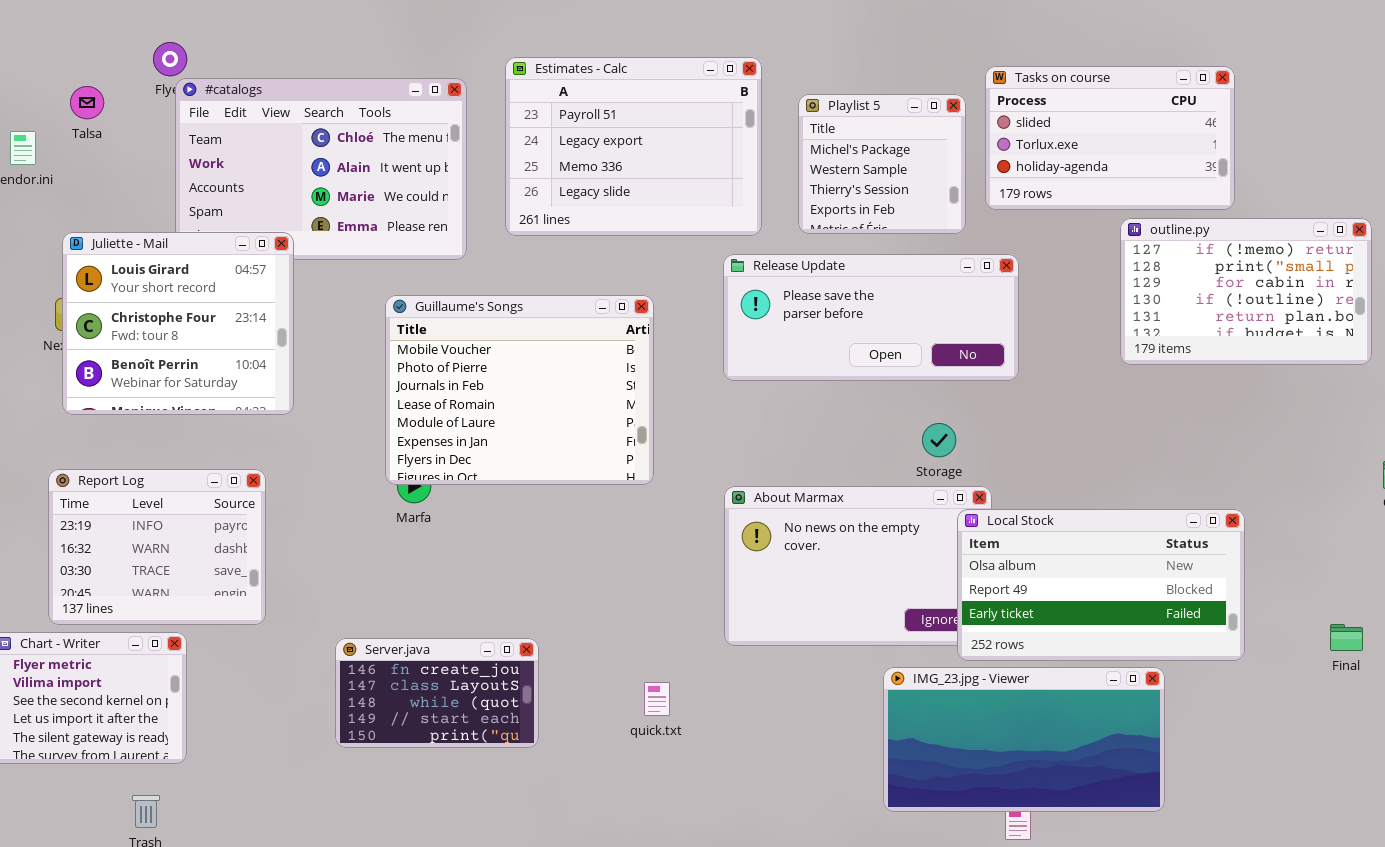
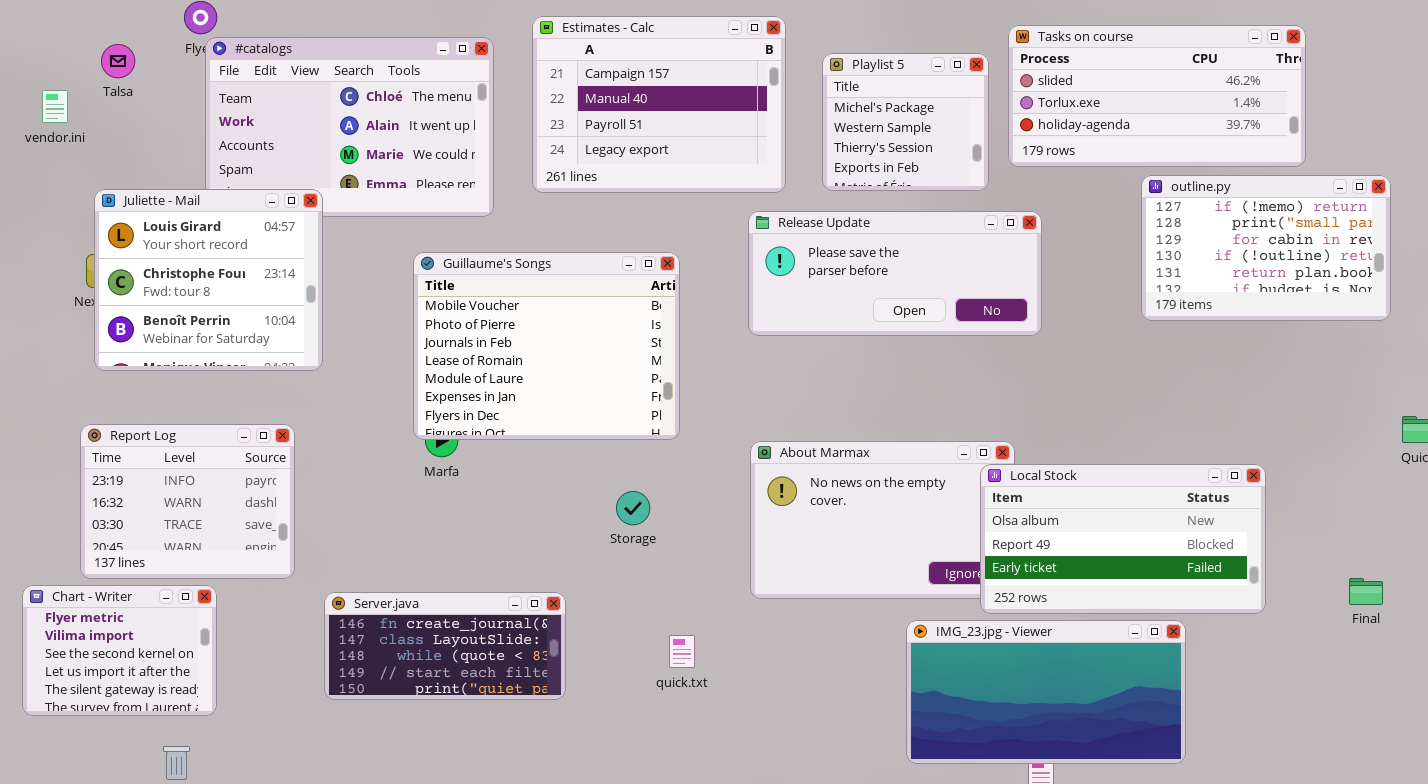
Estimates - Calc: [505,57,762,236] -> [532,16,786,193], scrolled up 2 rows
Tasks on course: [985,66,1235,210] -> [1008,25,1306,167], resized
Storage: [922,423,956,457] -> [616,491,650,525], moved
Server.java: [335,638,539,748] -> [324,592,566,700], resized

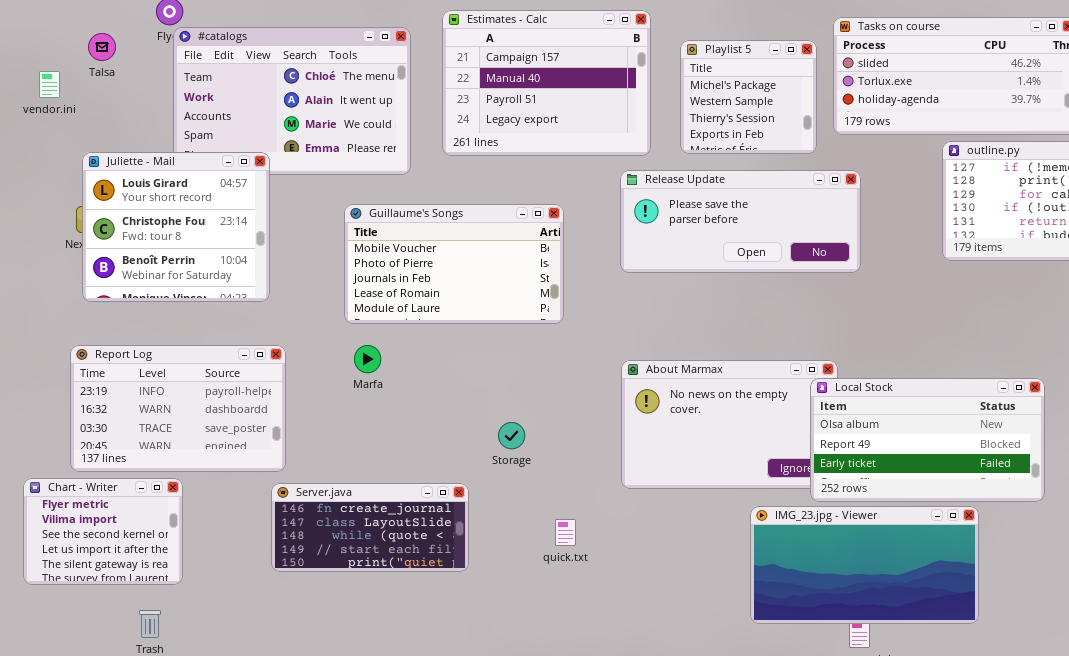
Guillaume's Songs: [413,252,680,440] -> [344,204,564,324], resized
Report Log: [80,424,295,579] -> [70,345,286,472], resized
Storage: [616,491,650,525] -> [498,422,525,449], moved

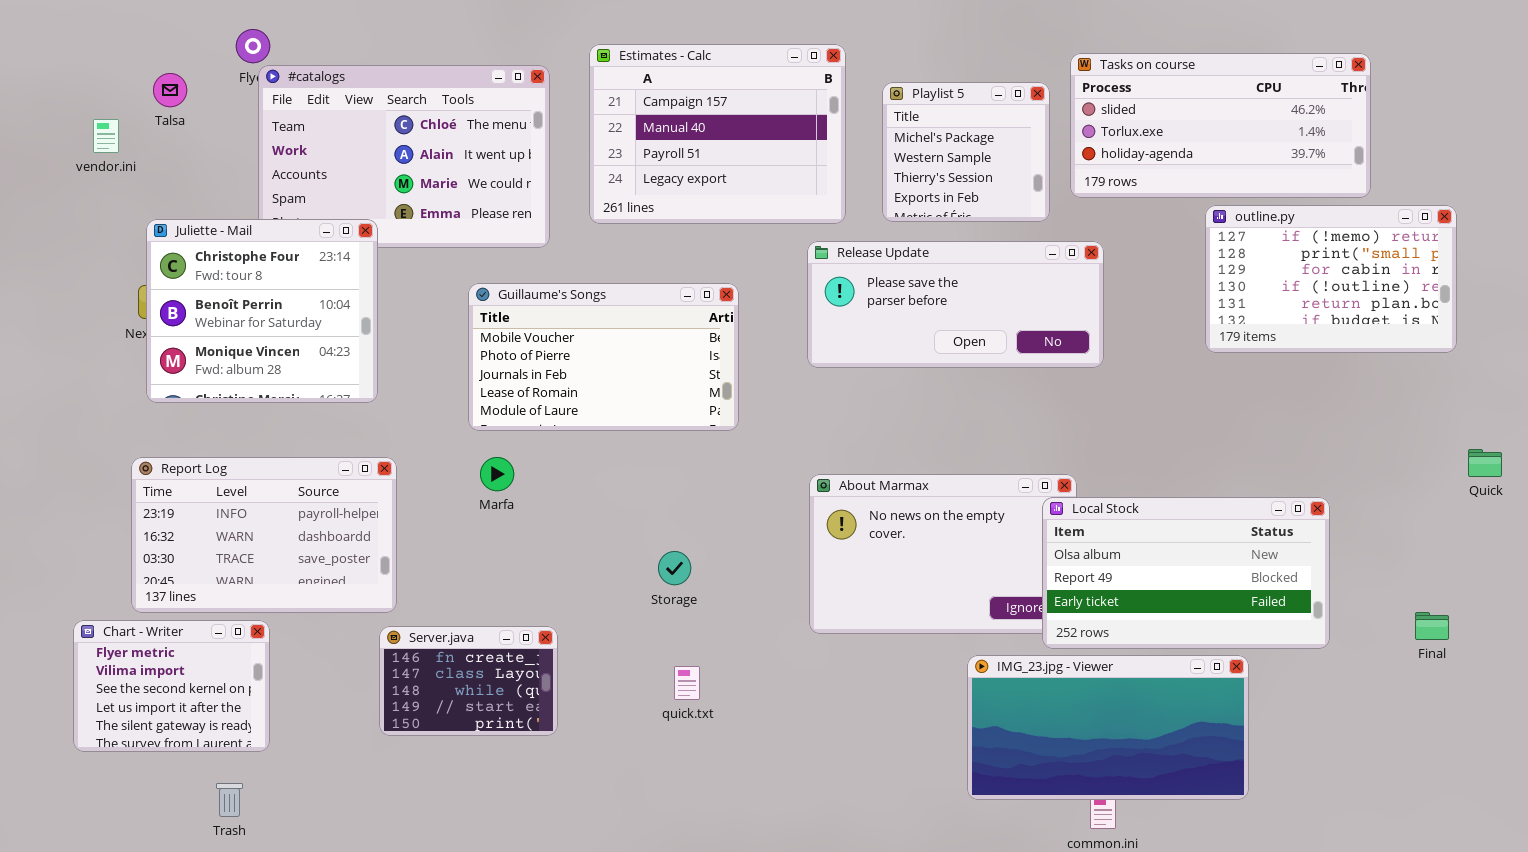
Juliette - Mail: [82,152,270,302] -> [146,219,378,403], scrolled down 1 row
Server.java: [271,483,469,572] -> [379,626,558,736], resized
quick.txt: [555,519,576,546] -> [674,666,700,700], moved

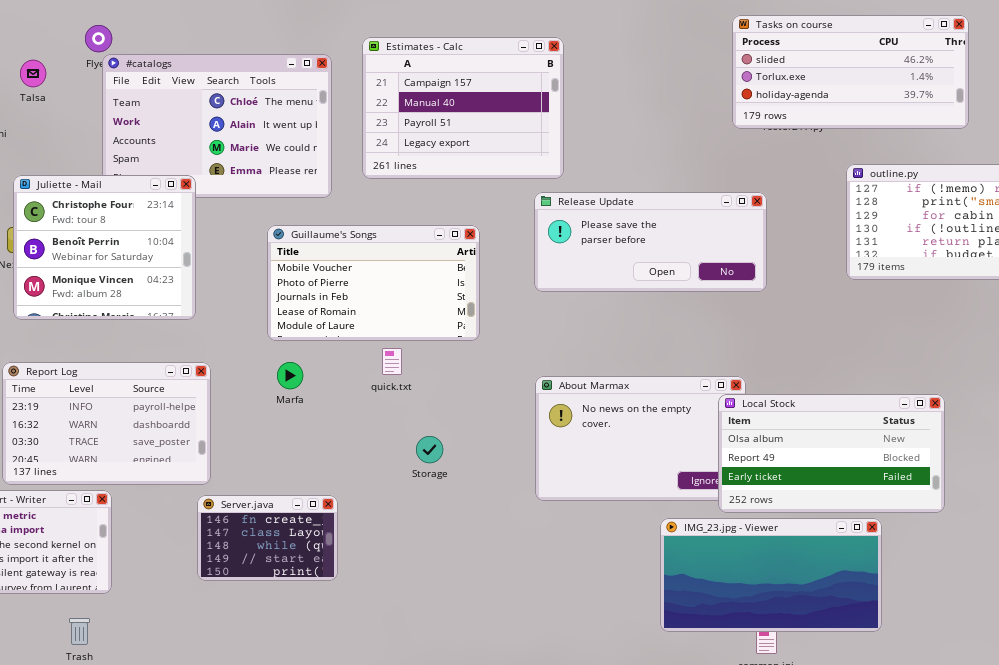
Tasks on course: [1070,53,1371,198] -> [732,15,969,129], moved
Playlist 5: [882,82,1050,222] -> none, closed
quick.txt: [674,666,700,700] -> [382,348,402,375], moved

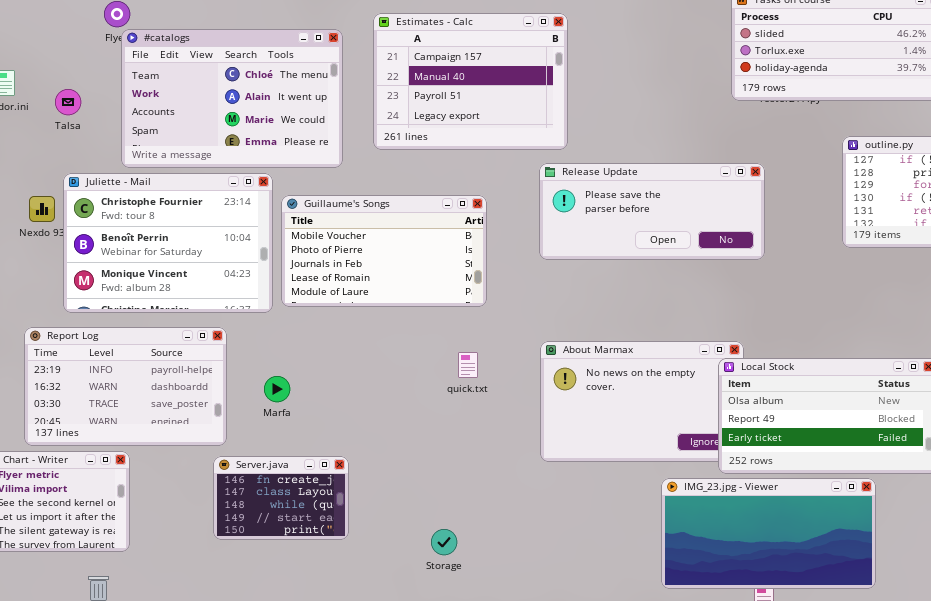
Talsa: [20,60,46,87] -> [55,89,81,115], moved
Juliette - Mail: [13,175,196,320] -> [63,173,273,313], moved, resized
quick.txt: [382,348,402,375] -> [458,352,478,378], moved
Marfa: [277,362,303,389] -> [264,376,290,402], moved
Storage: [416,436,443,463] -> [431,529,457,555], moved

